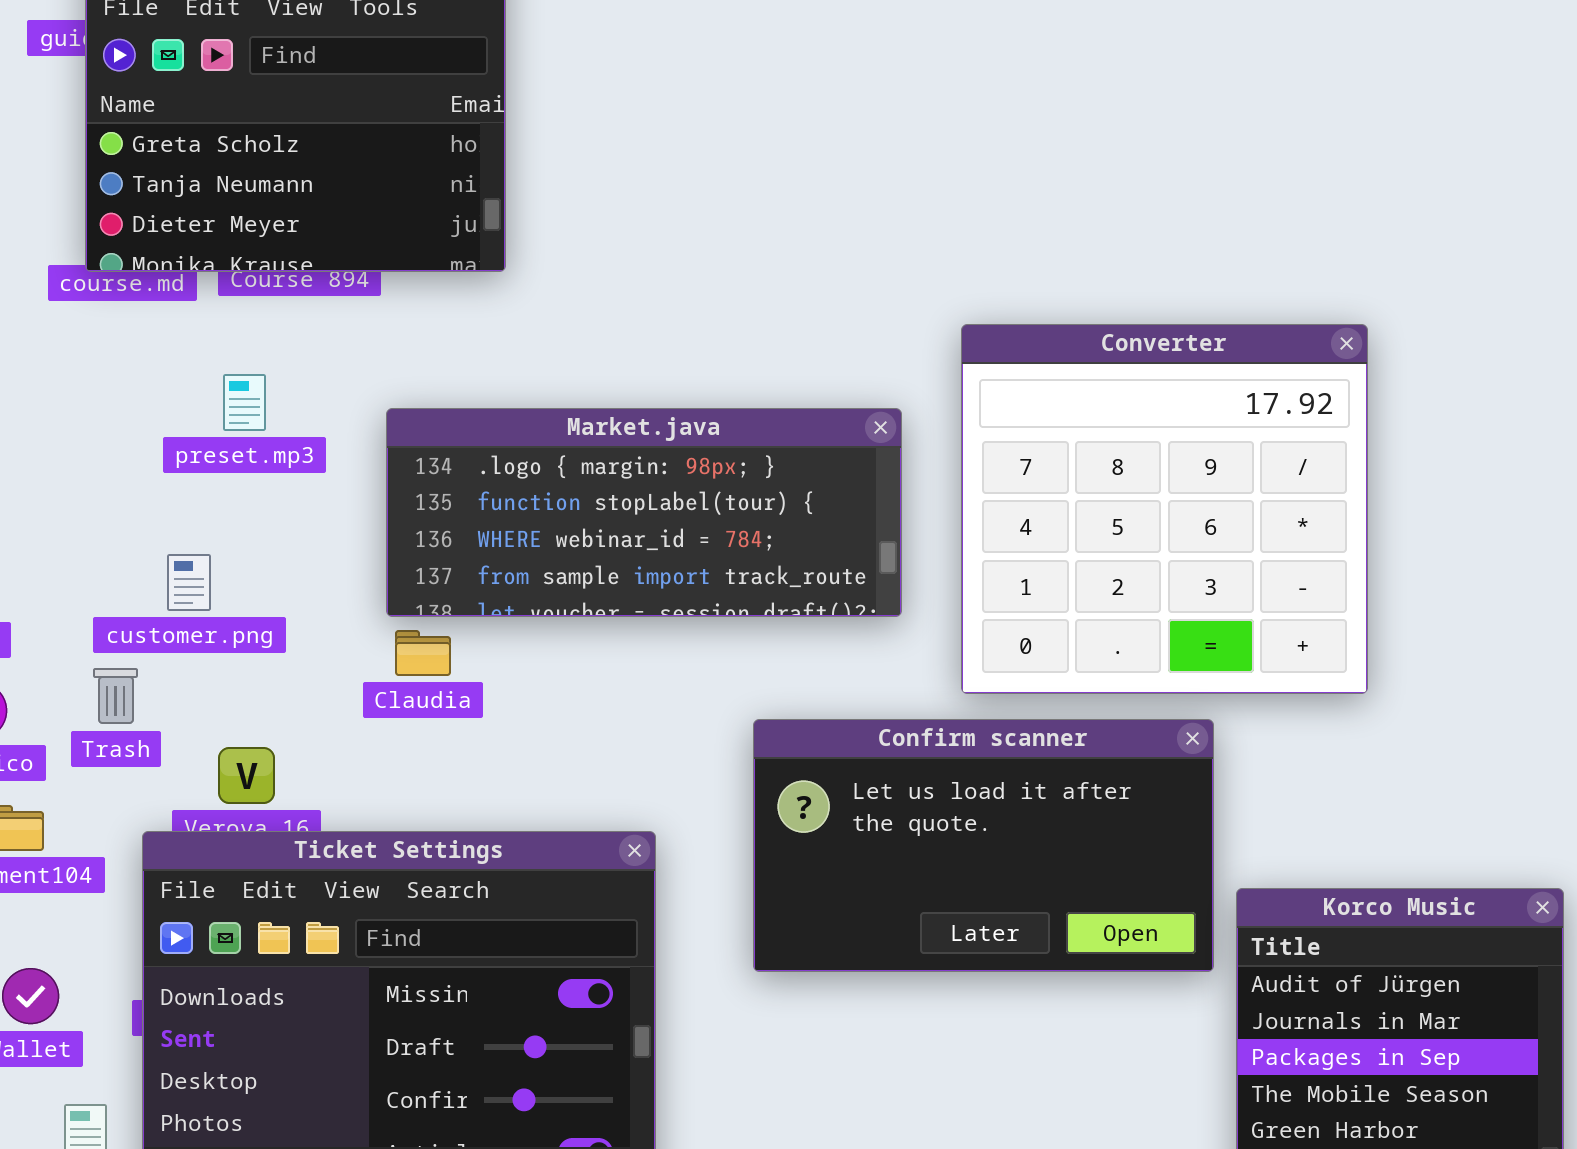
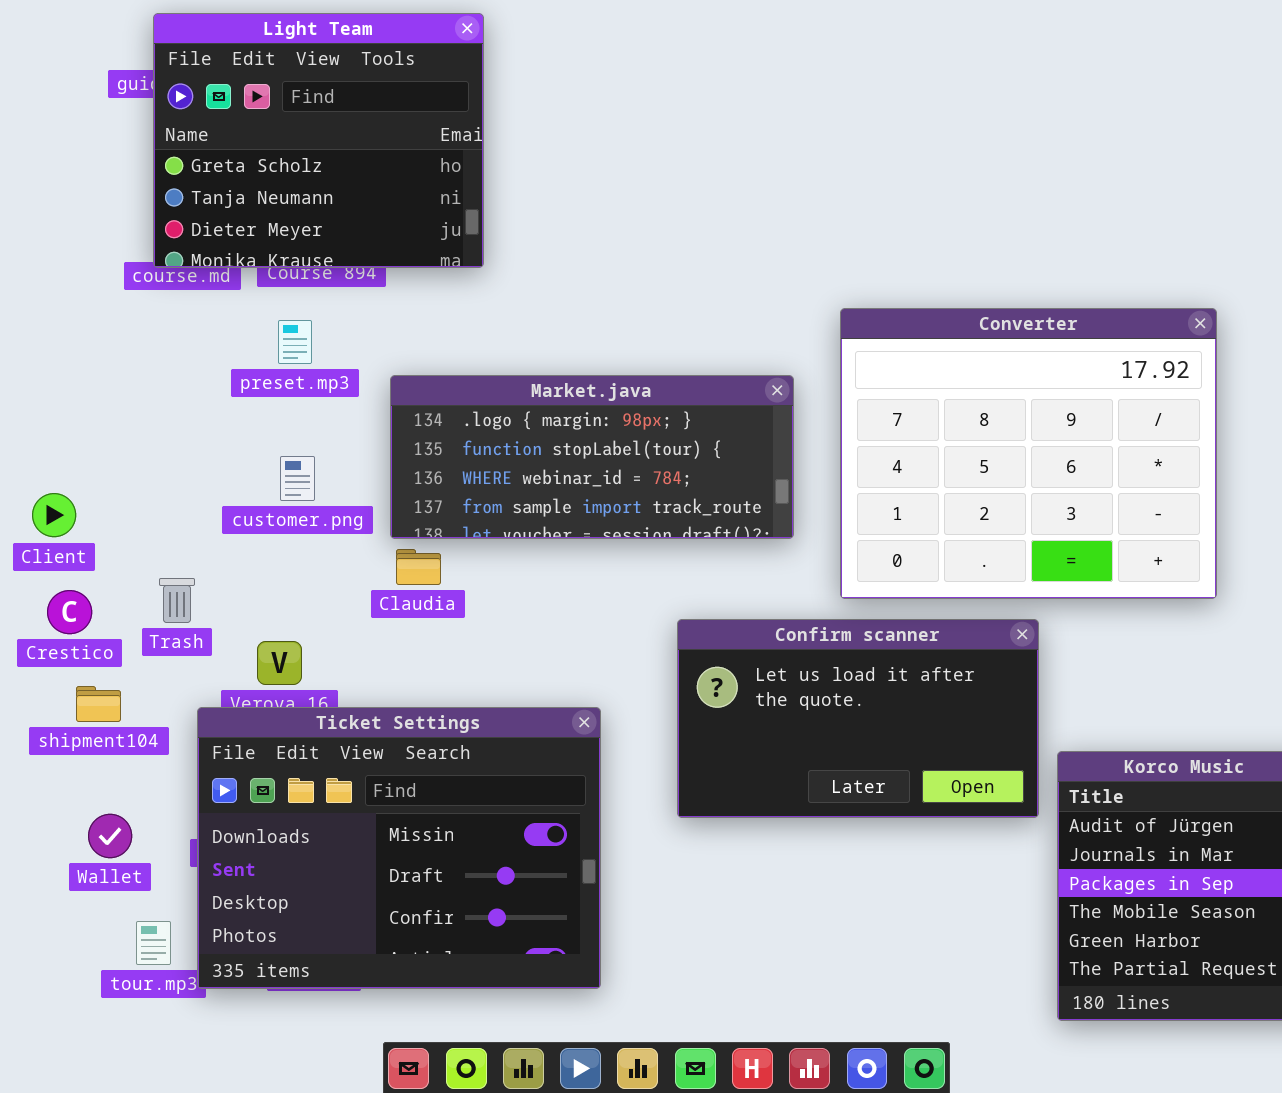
Converter: [961,324,1368,694] -> [840,308,1217,599], resized
preset.mp3: [223,374,266,431] -> [278,320,312,364], moved
customer.png: [167,554,211,611] -> [280,456,315,501], moved

